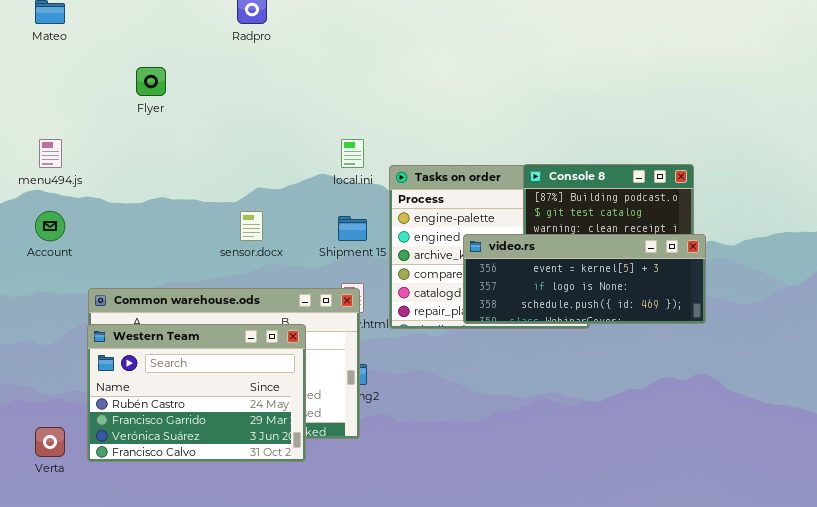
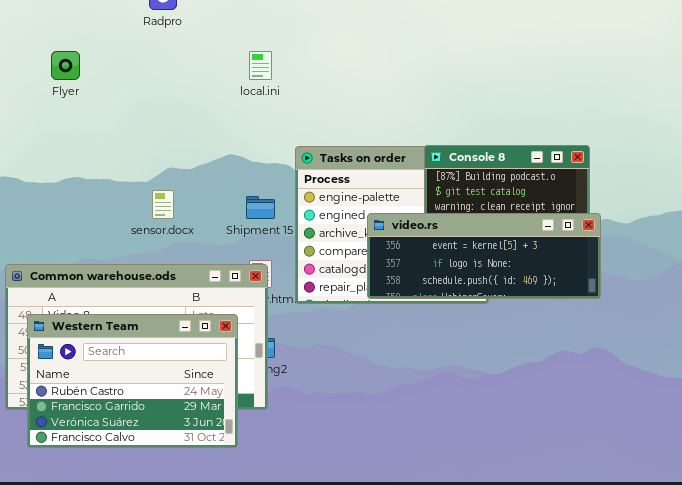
local.ini: [341,139,364,168] -> [249,51,272,80], moved
Western Team: [87,324,306,462] -> [27,314,238,448], moved

